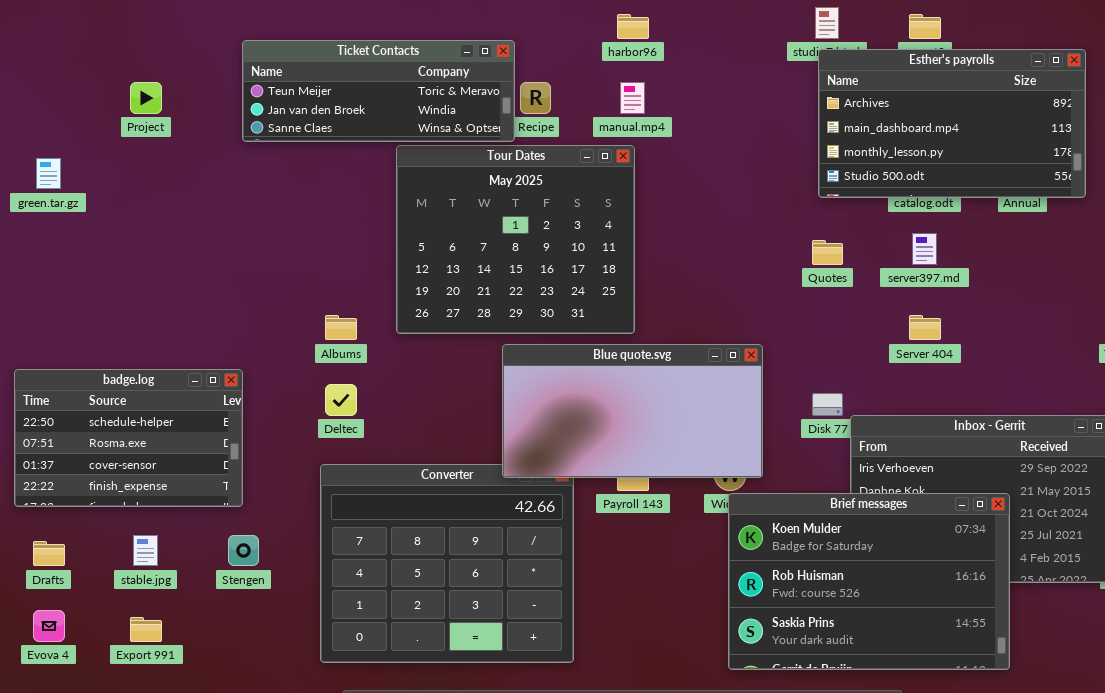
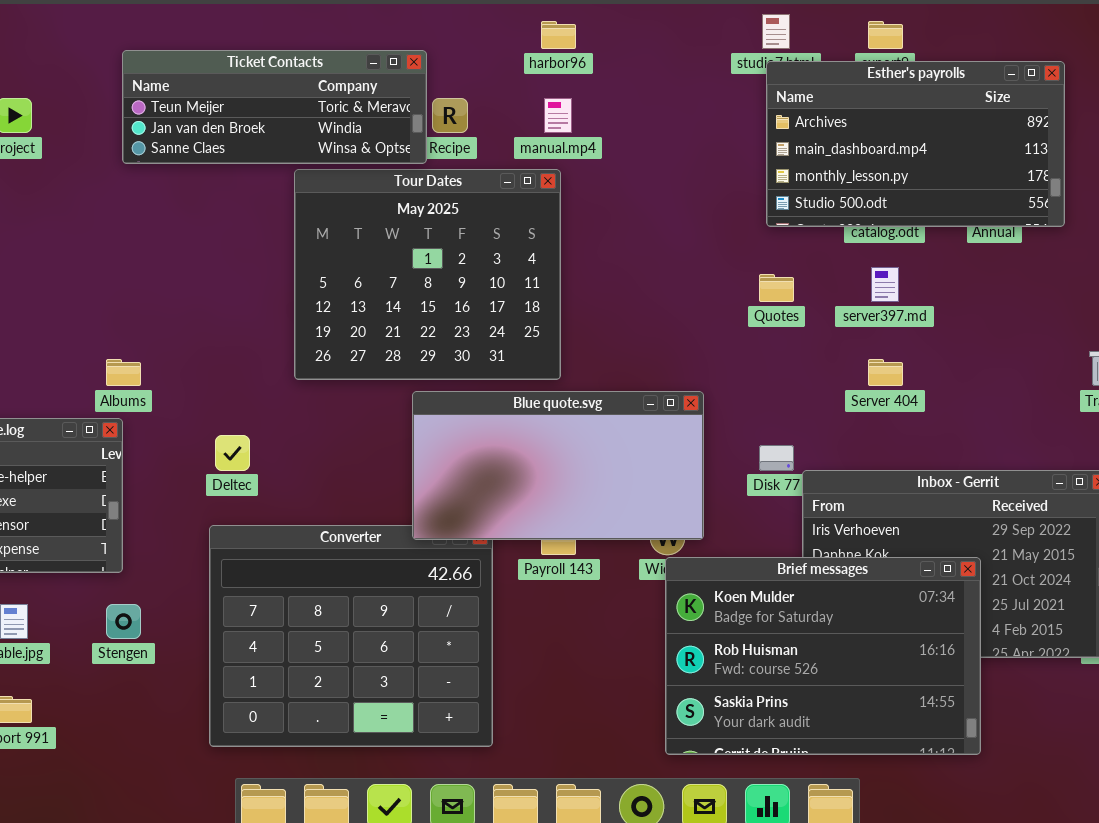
Albums: [325,315,357,340] -> [106,359,141,386], moved

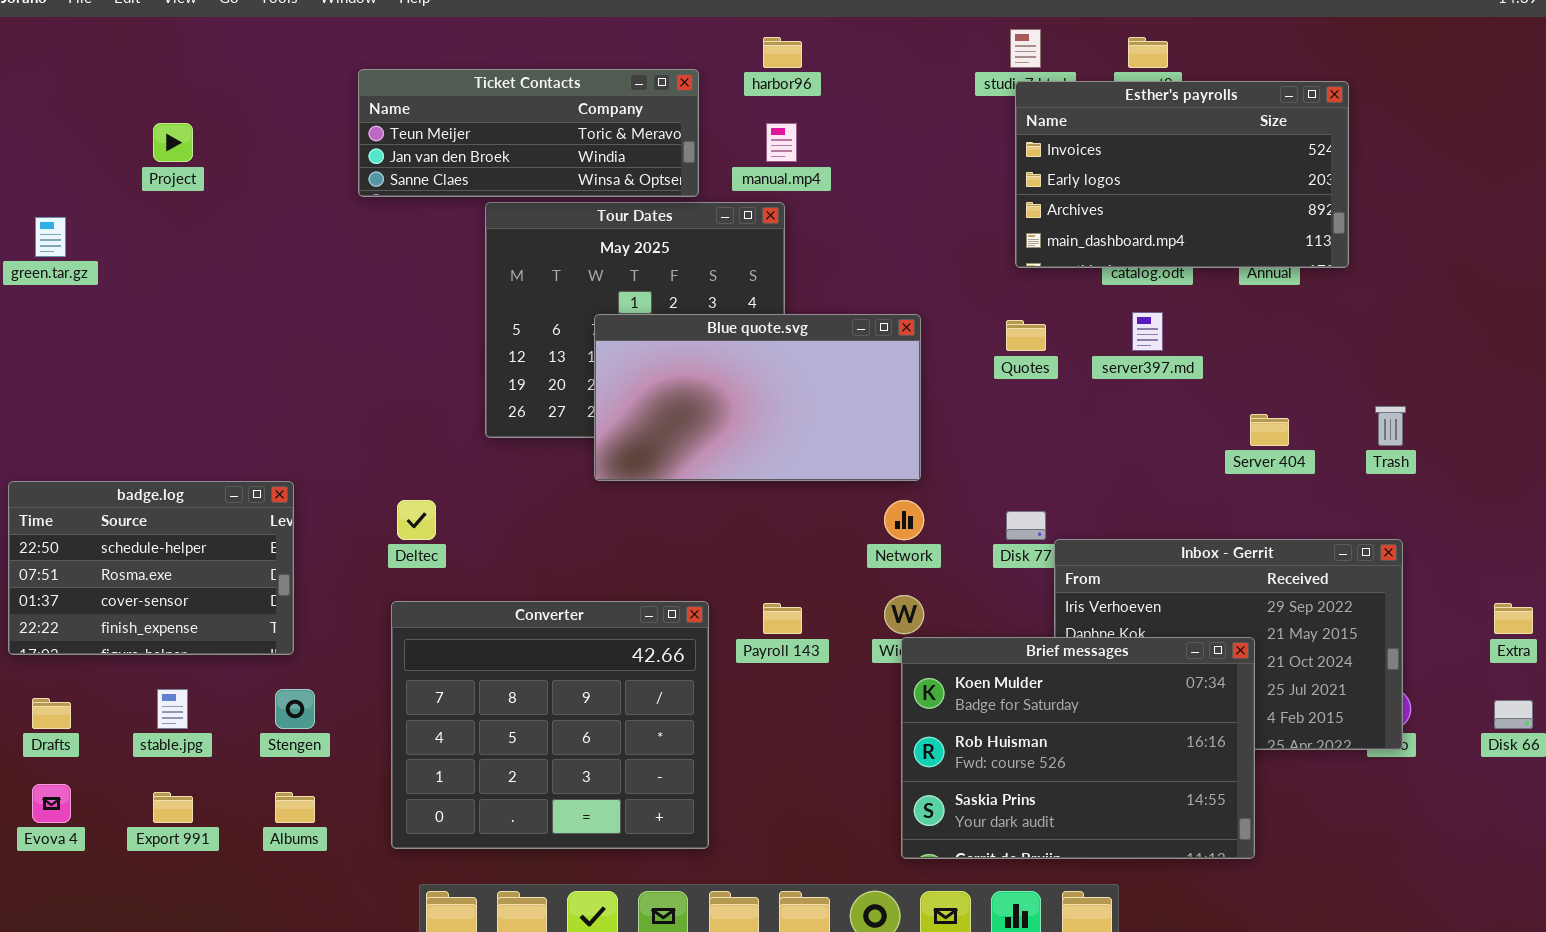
Ticket Contacts: [122,50,427,164] -> [358,69,699,197], moved
Esther's payrolls: [766,61,1065,227] -> [1015,81,1349,268], scrolled up 2 rows
Albums: [106,359,141,386] -> [275,792,315,823], moved
Server 404: [868,359,903,386] -> [1250,414,1289,446], moved
Blue quote.svg: [412,391,704,540] -> [594,314,921,481], moved

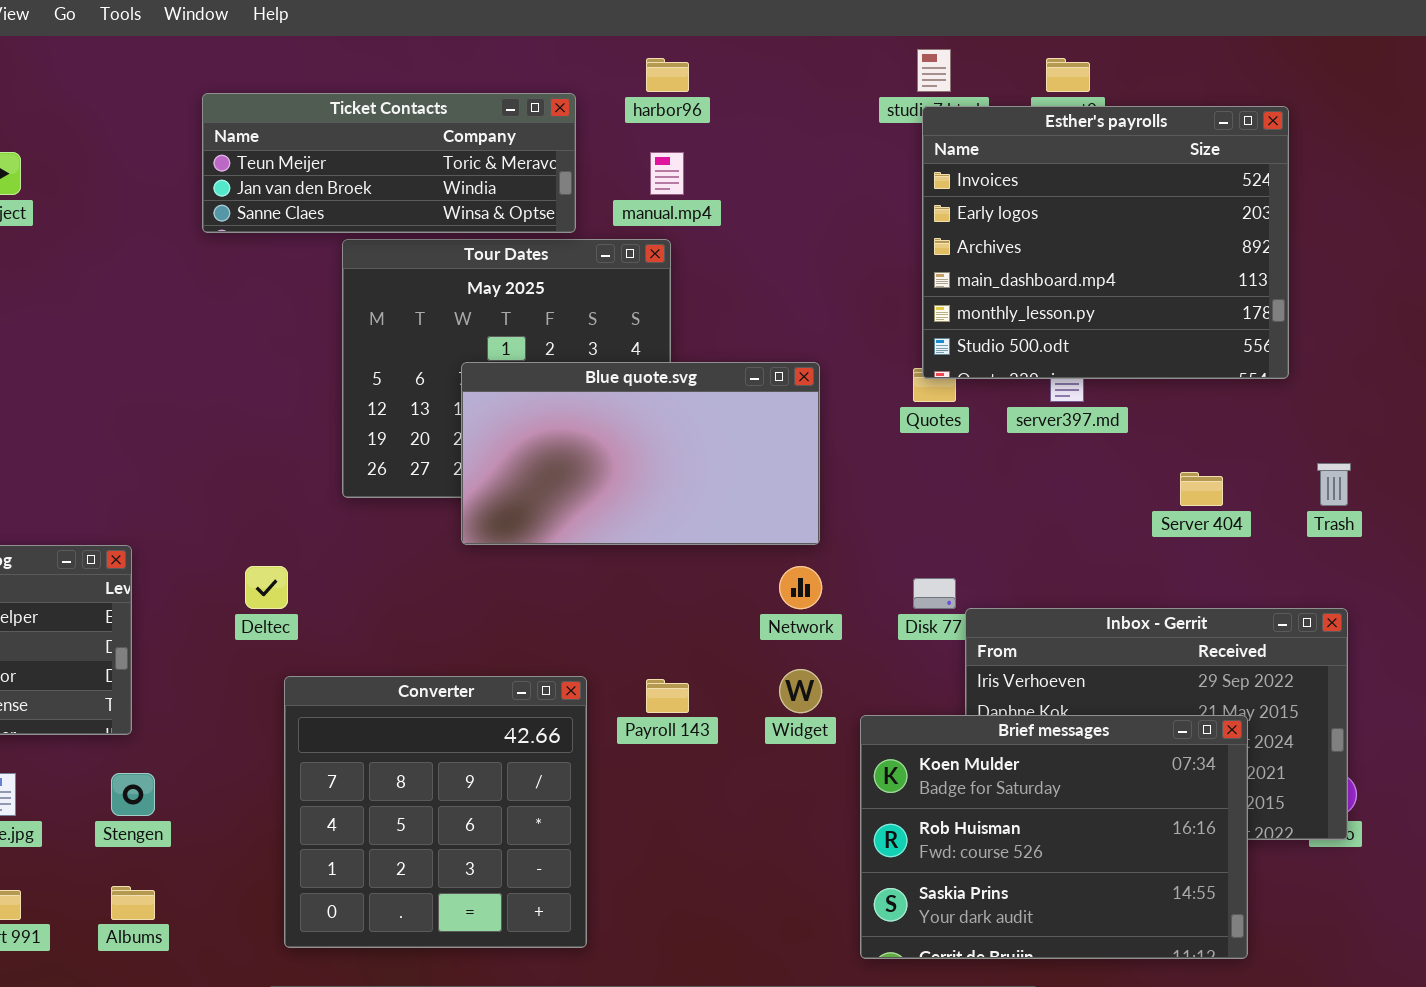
Esther's payrolls: [1015,81,1349,268] -> [922,106,1289,379], resized
Converter: [391,601,709,849] -> [284,676,587,948], resized
Brief messages: [901,637,1255,859] -> [860,715,1248,959], moved

